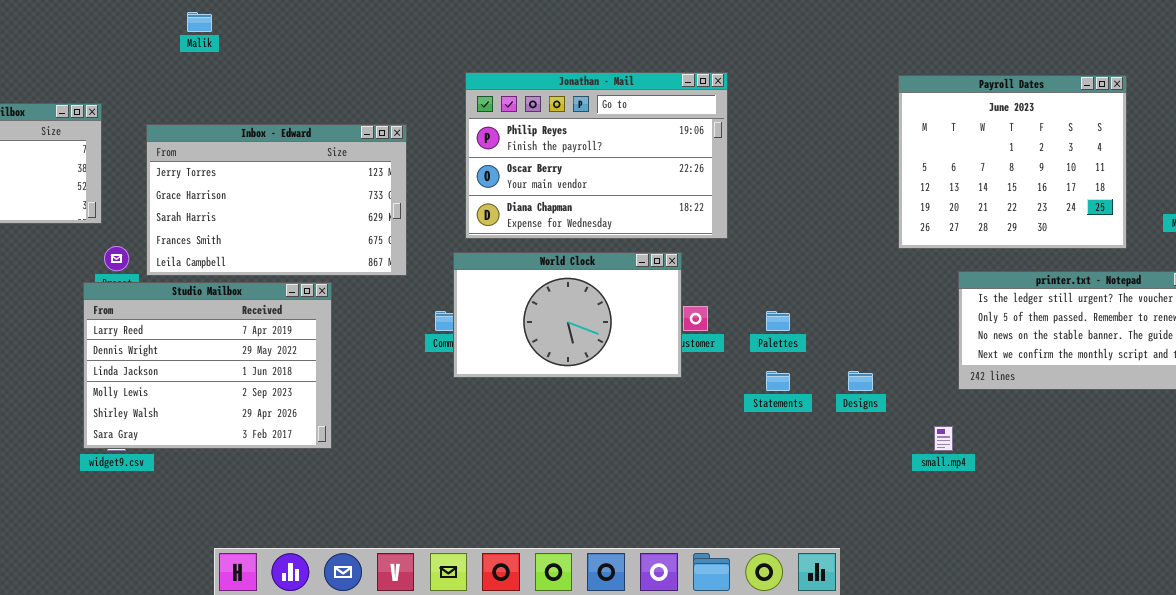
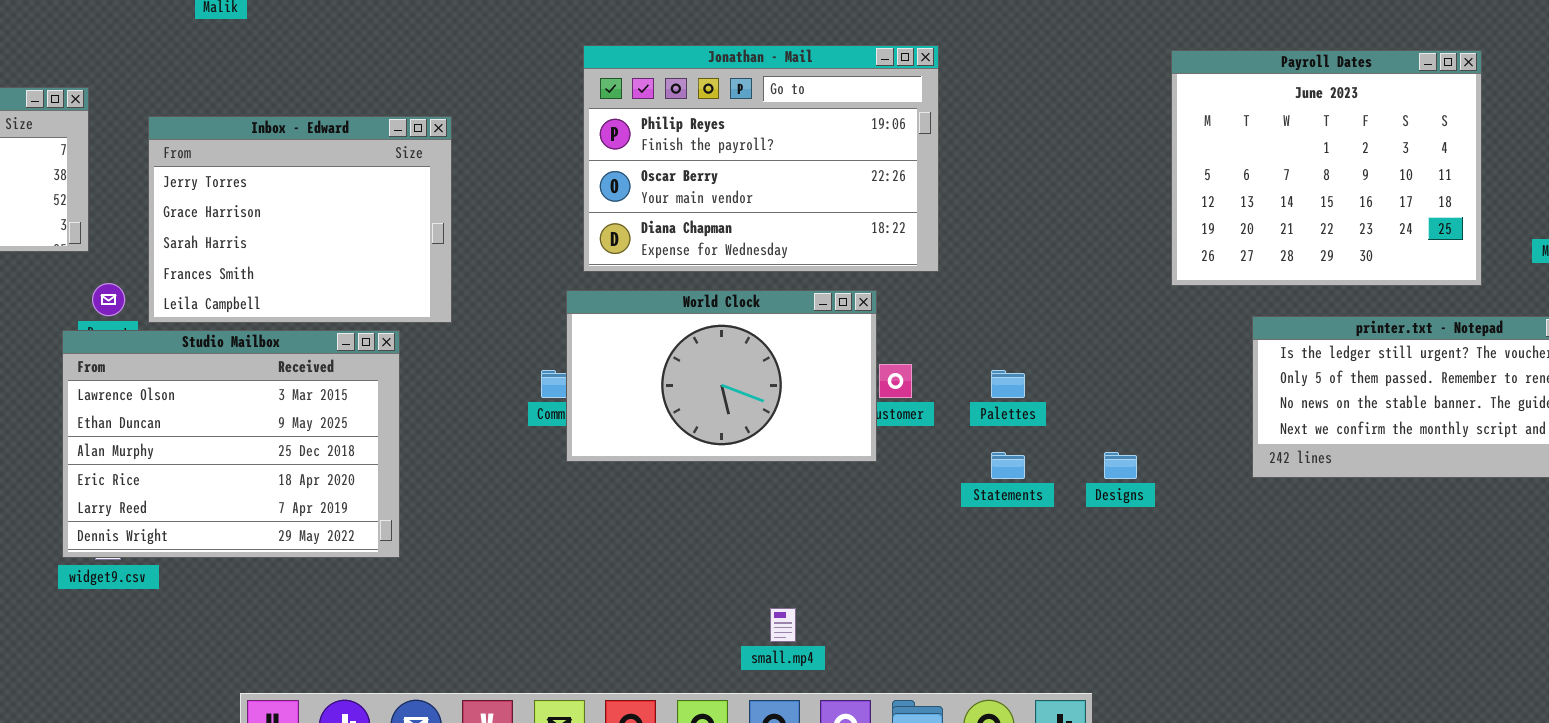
Inbox - Edward: [146,124,407,276] -> [148,116,452,323], resized
Studio Mailbox: [83,282,332,449] -> [62,330,400,558], scrolled up 4 rows
small.mp4: [934,426,953,451] -> [770,608,796,642], moved

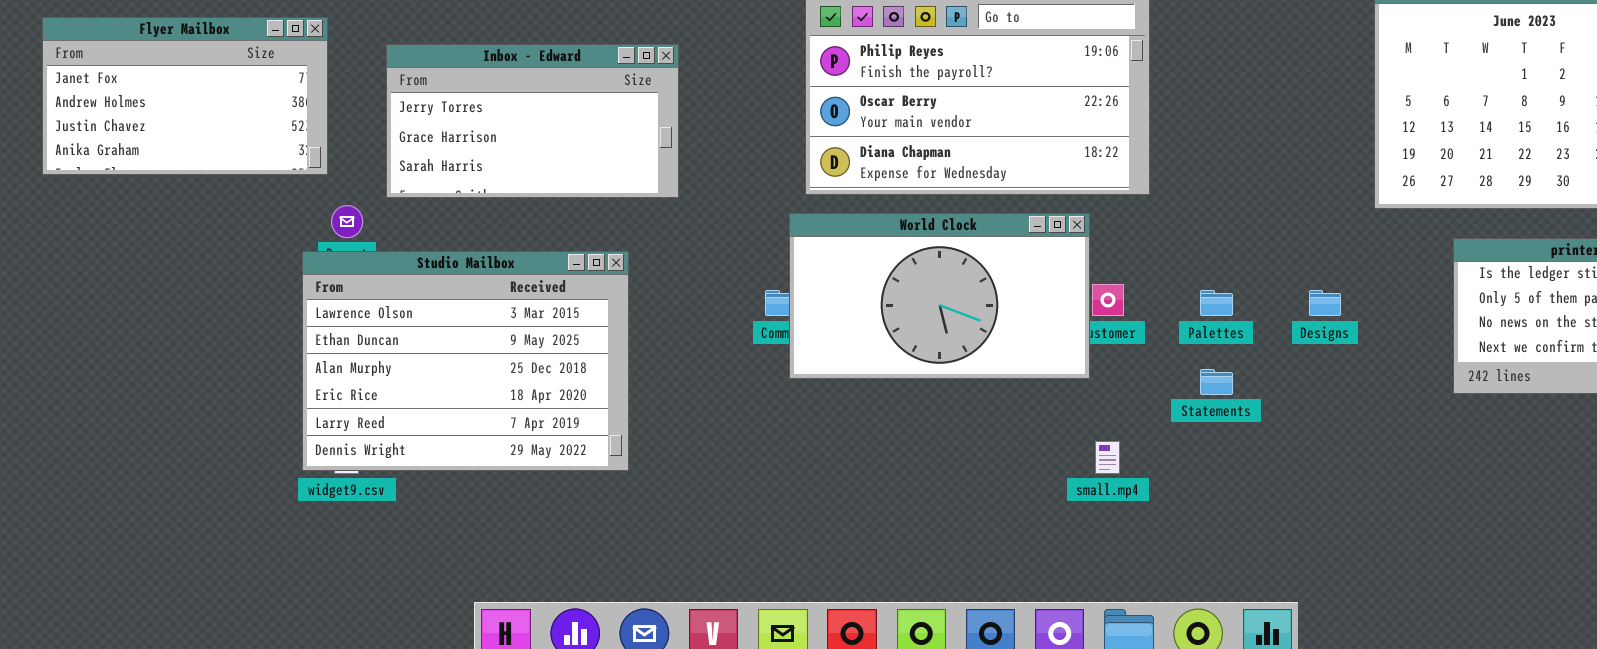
Inbox - Edward: [148,116,452,323] -> [386,44,679,198], resized
Designs: [1104,452,1137,479] -> [1309,290,1341,316], moved
small.mp4: [770,608,796,642] -> [1095,441,1120,474], moved

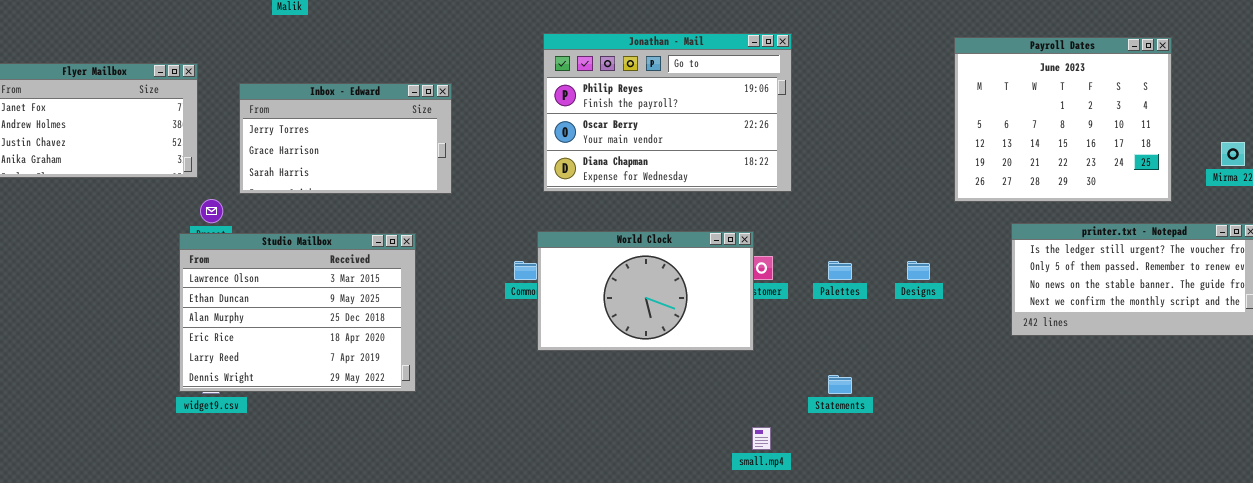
World Clock: [789,213,1090,379] -> [537,231,754,351], moved
Statements: [1200,369,1233,395] -> [828,375,852,394], moved
small.mp4: [1095,441,1120,474] -> [752,427,771,450], moved

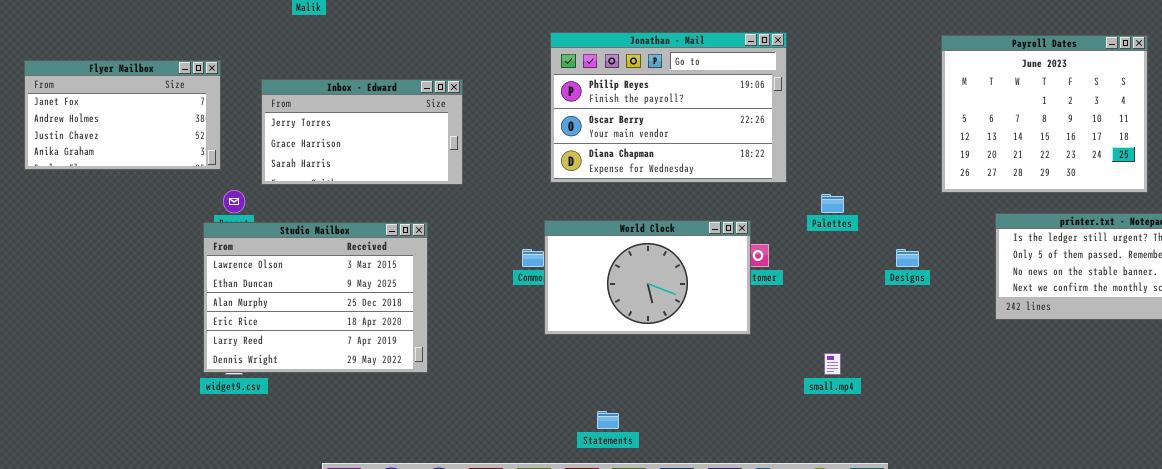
Palettes: [828,261,852,280] -> [821,194,844,213], moved
Statements: [828,375,852,394] -> [597,411,619,429], moved
small.mp4: [752,427,771,450] -> [824,353,841,375], moved

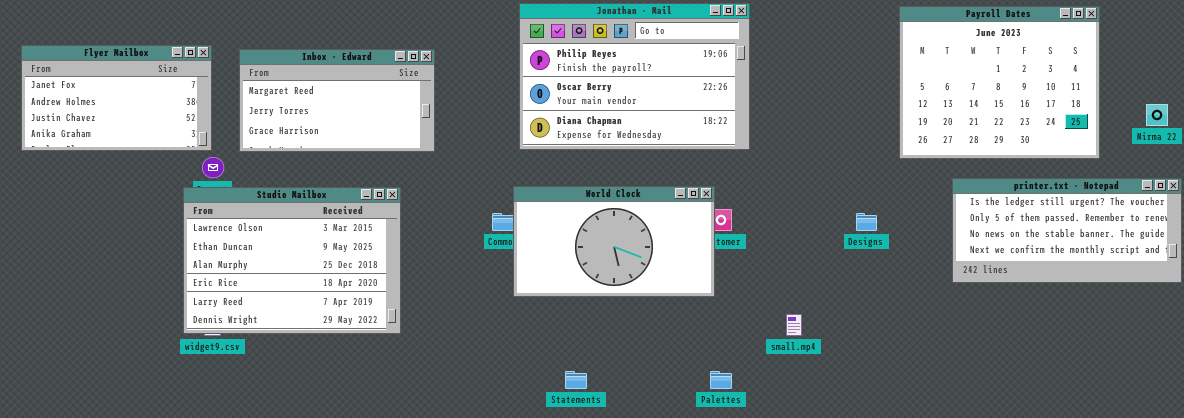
Flyer Mailbox: [24,60,221,170] -> [21,45,212,151], moved
Inbox - Edward: [261,79,463,185] -> [239,49,435,152], scrolled up 1 row
Palettes: [821,194,844,213] -> [710,371,732,389], moved

